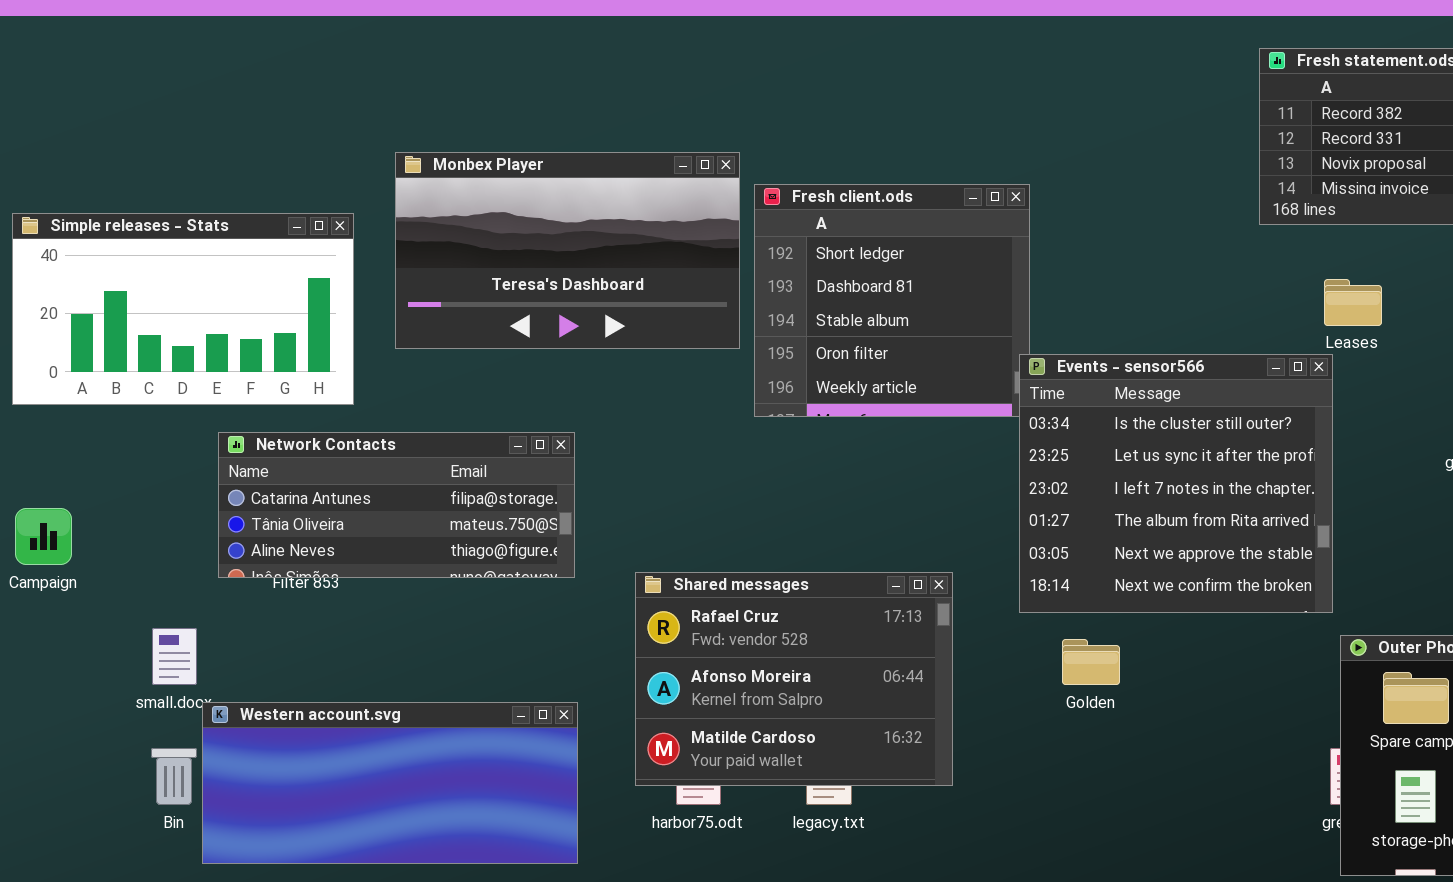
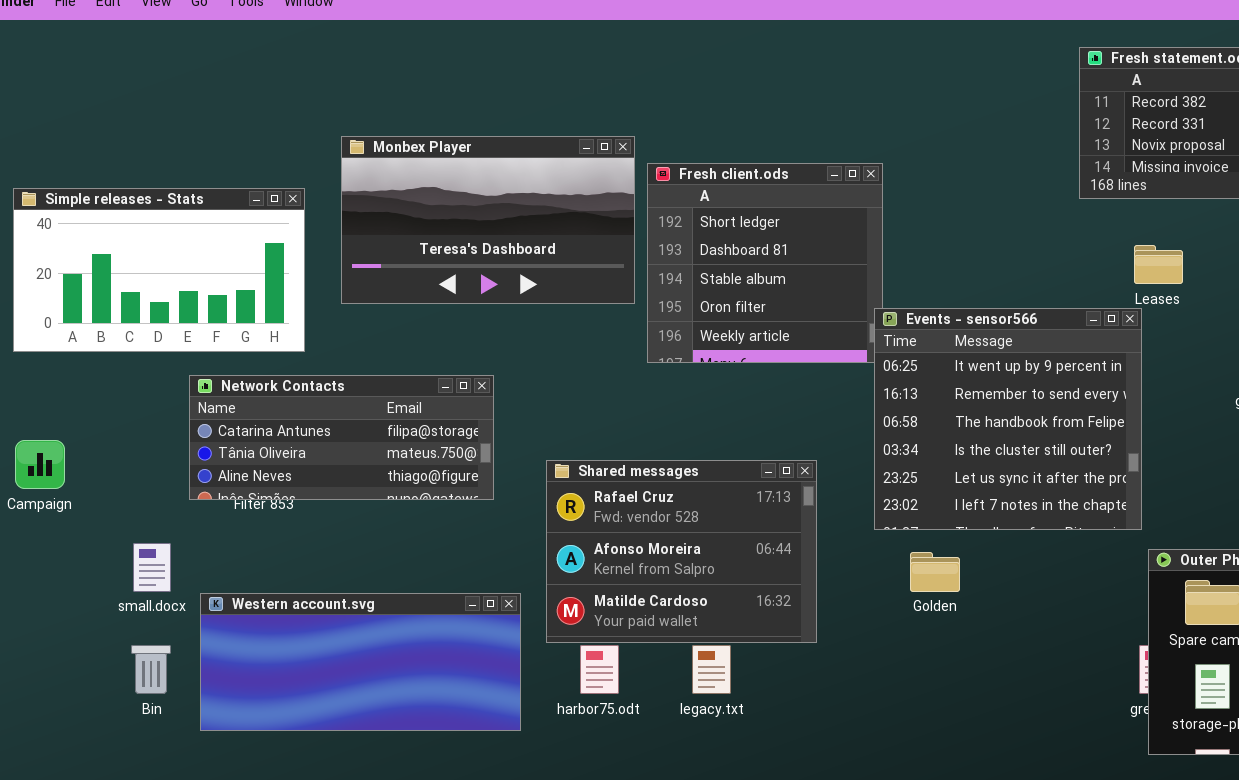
Events - sensor566: [1019,354,1333,613] -> [874,308,1142,530], scrolled up 3 rows
Shared messages: [635,572,953,786] -> [546,460,817,643], moved
Western account.svg: [202,702,578,864] -> [200,593,521,731], moved

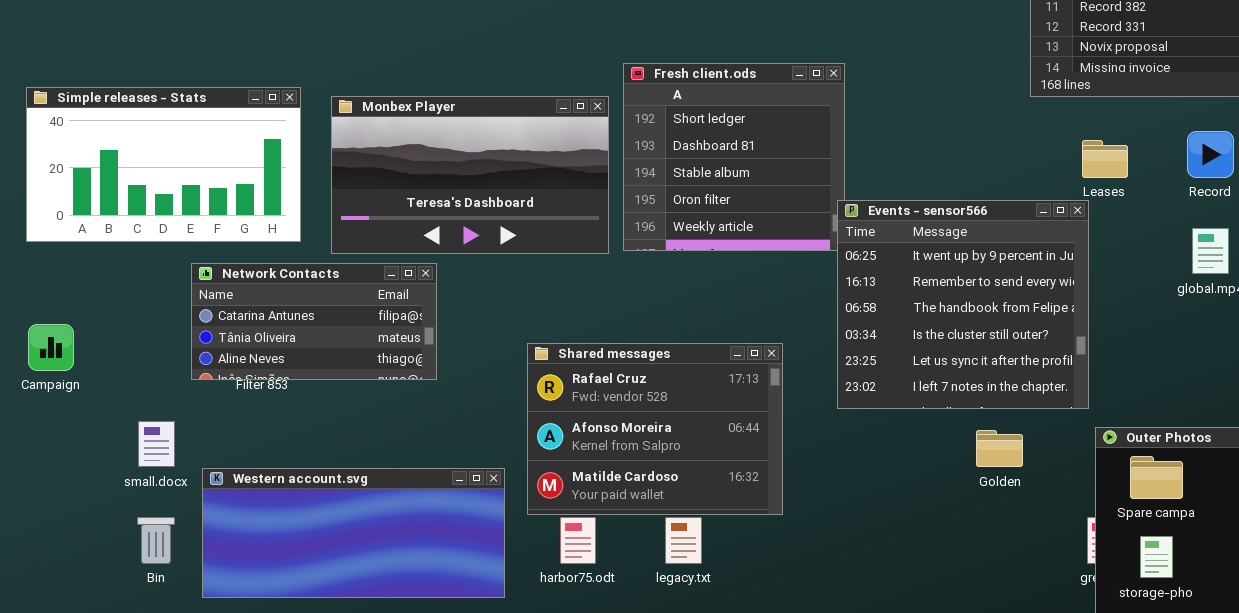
Monbex Player: [341,136,635,304] -> [331,96,609,254], moved
Network Contacts: [189,375,494,500] -> [191,263,437,380], resized
Golden: [910,552,960,592] -> [976,430,1023,467], moved

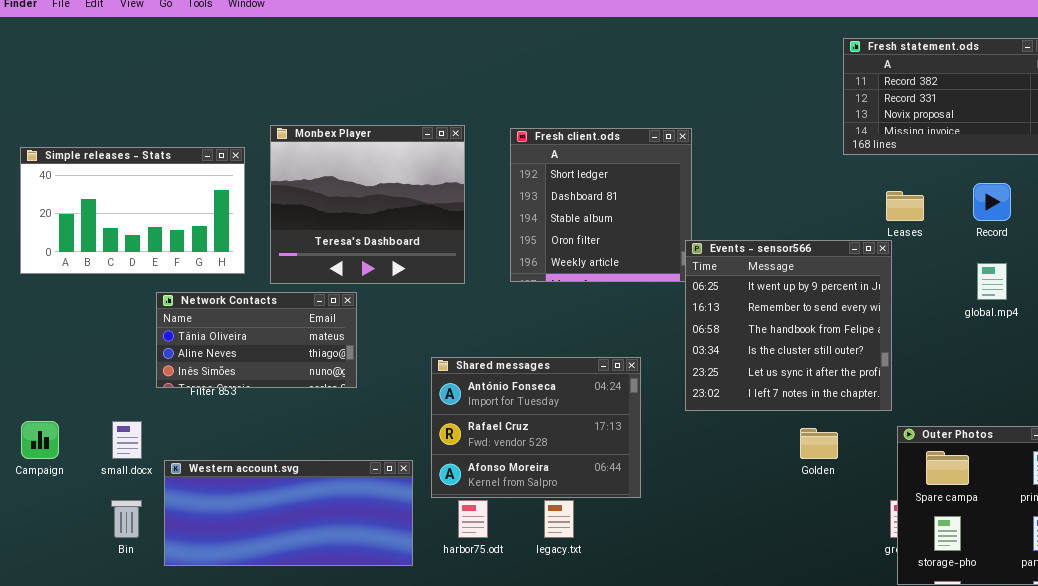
Monbex Player: [331,96,609,254] -> [270,125,465,284], resized
Network Contacts: [191,263,437,380] -> [156,292,357,388], scrolled down 1 row
Campaign: [28,324,74,371] -> [21,421,59,459], moved
Shared messages: [527,343,783,515] -> [431,357,641,498], scrolled up 1 row

